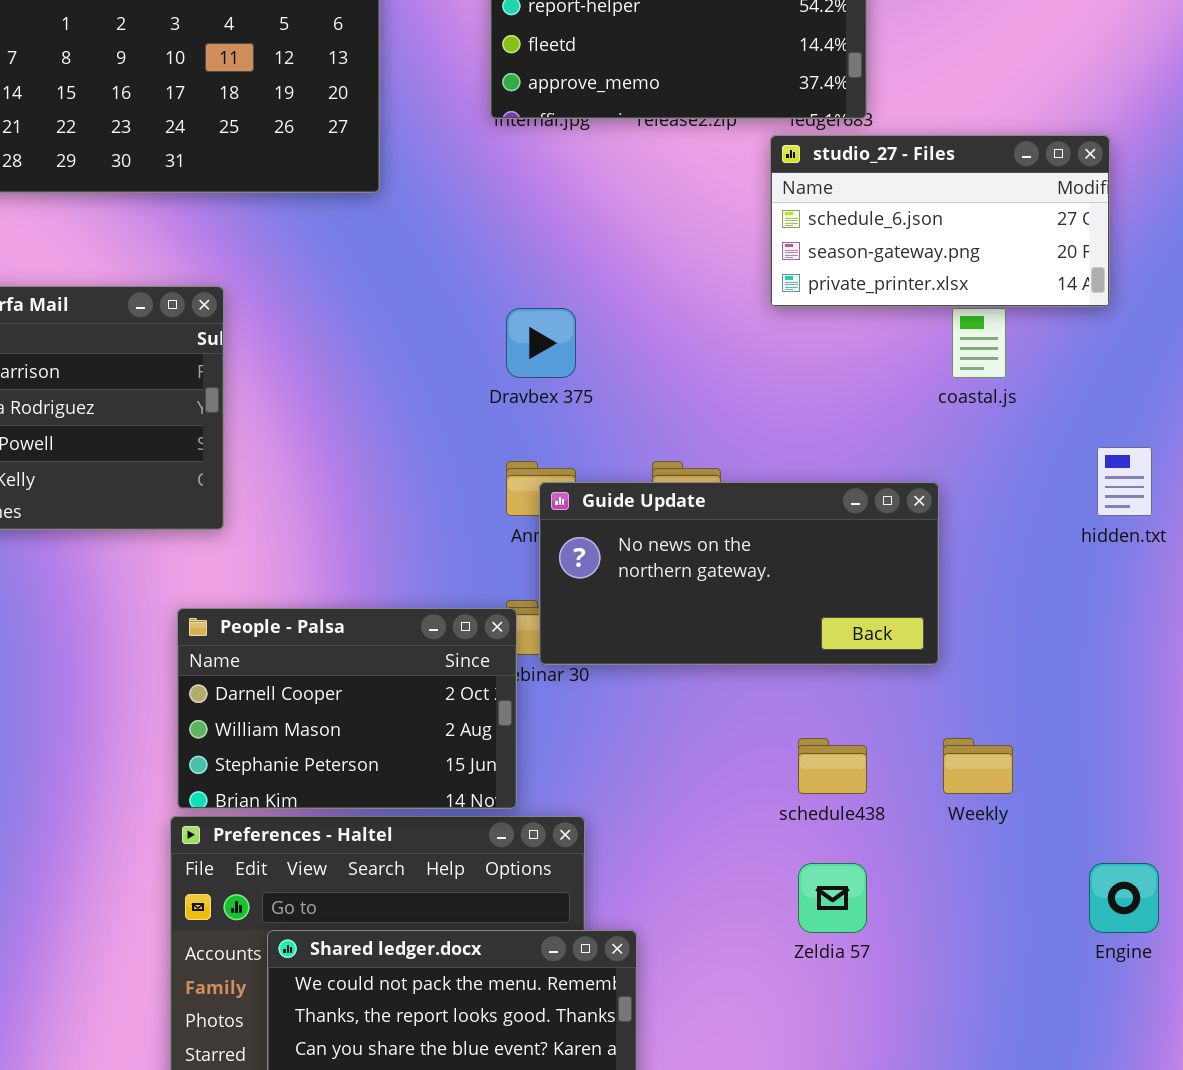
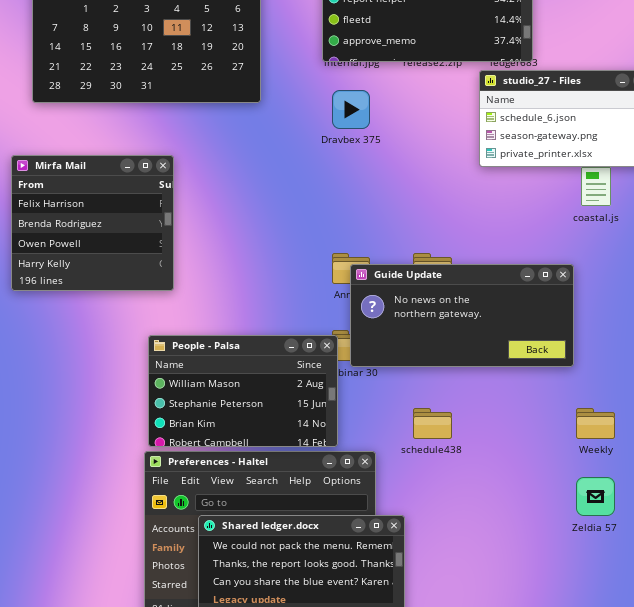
Dravbex 375: [506,308,576,378] -> [332,90,370,129], moved
People - Palsa: [177,608,517,809] -> [148,335,338,447], scrolled down 1 row
schedule438: [798,738,867,794] -> [413,408,452,439], moved
Zeldia 57: [798,863,867,933] -> [576,477,615,516], moved

